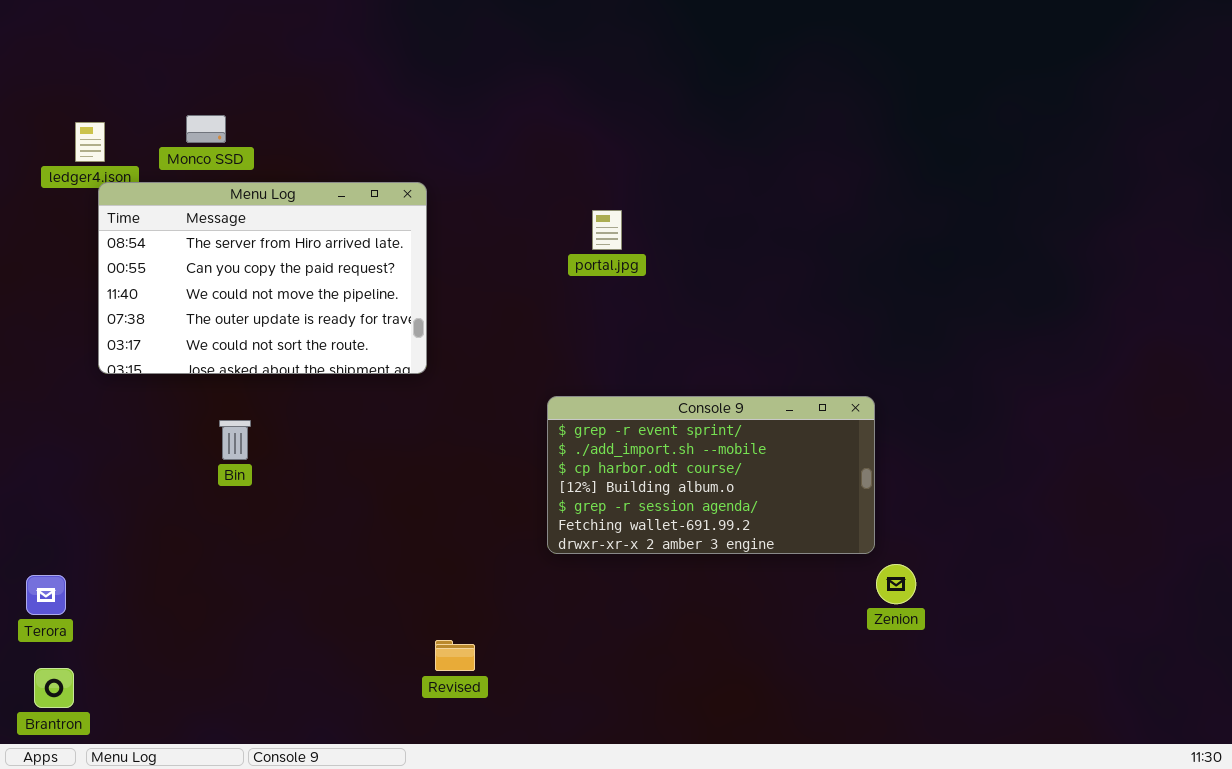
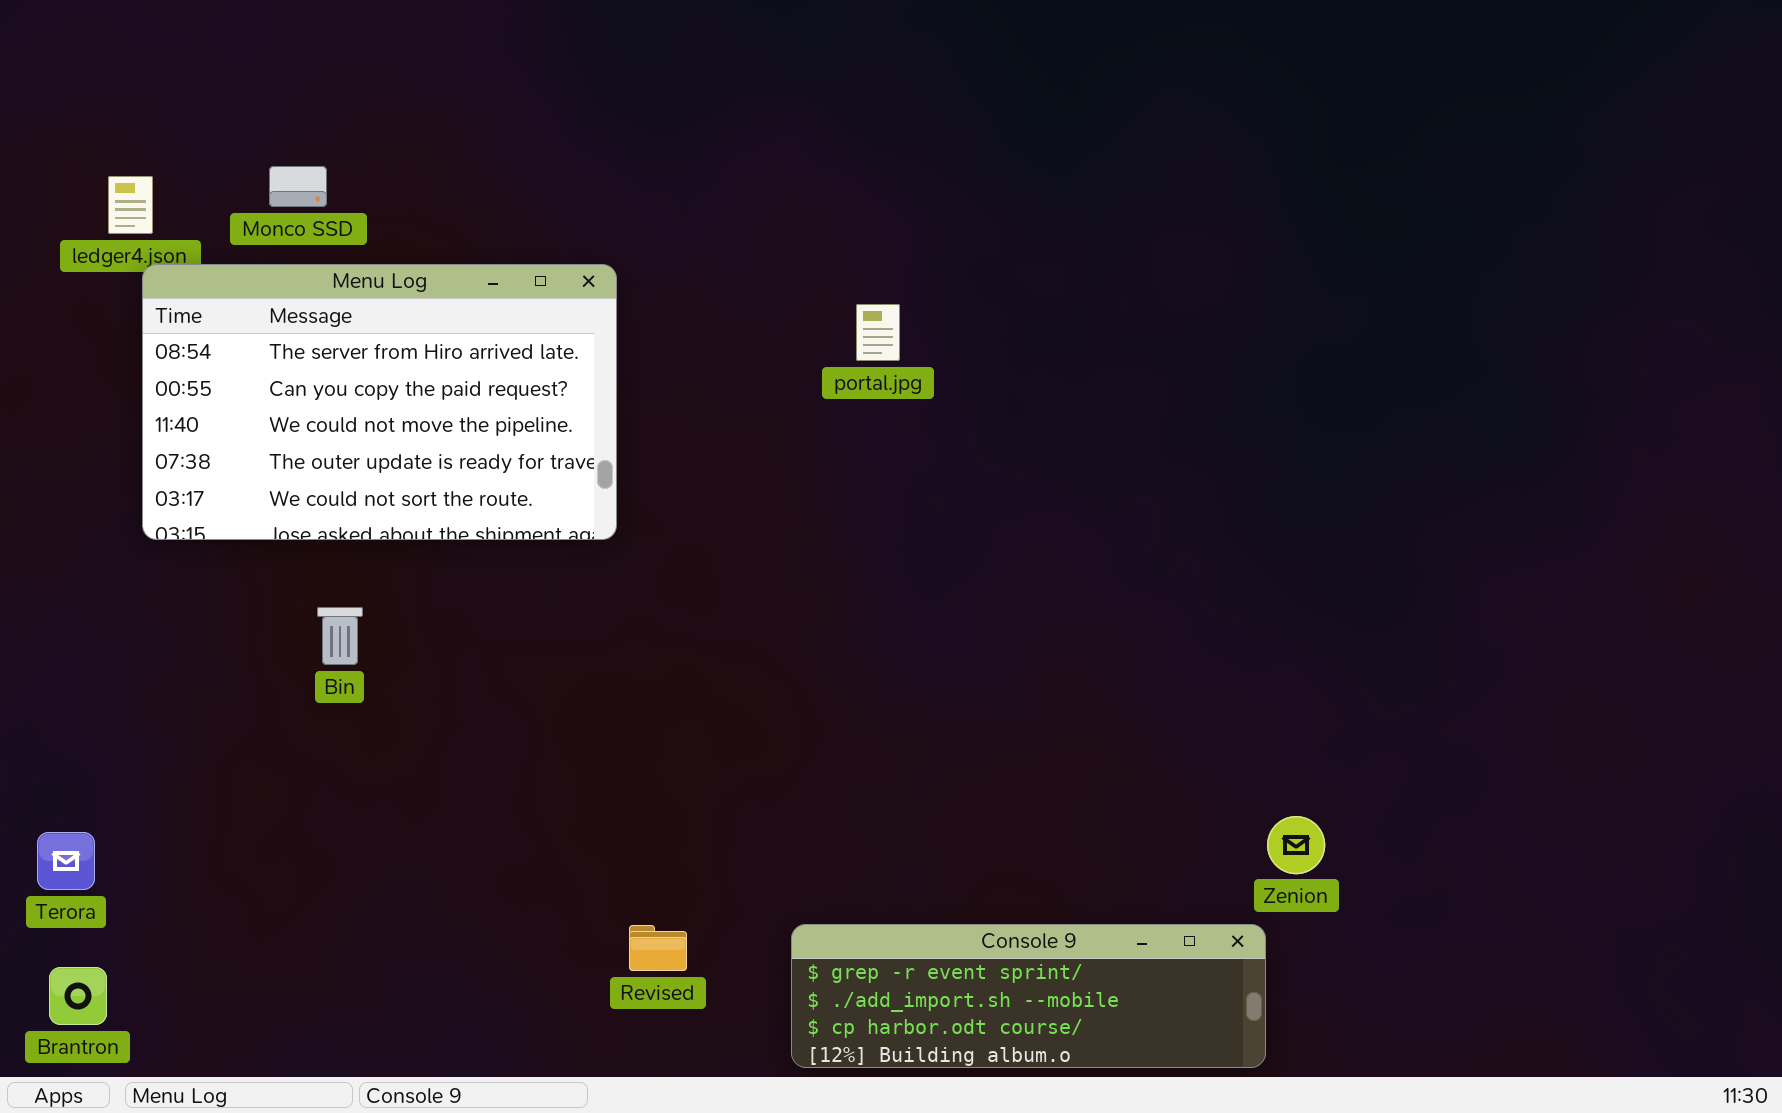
Console 9: [547,396,875,554] -> [791,924,1266,1068], moved, resized

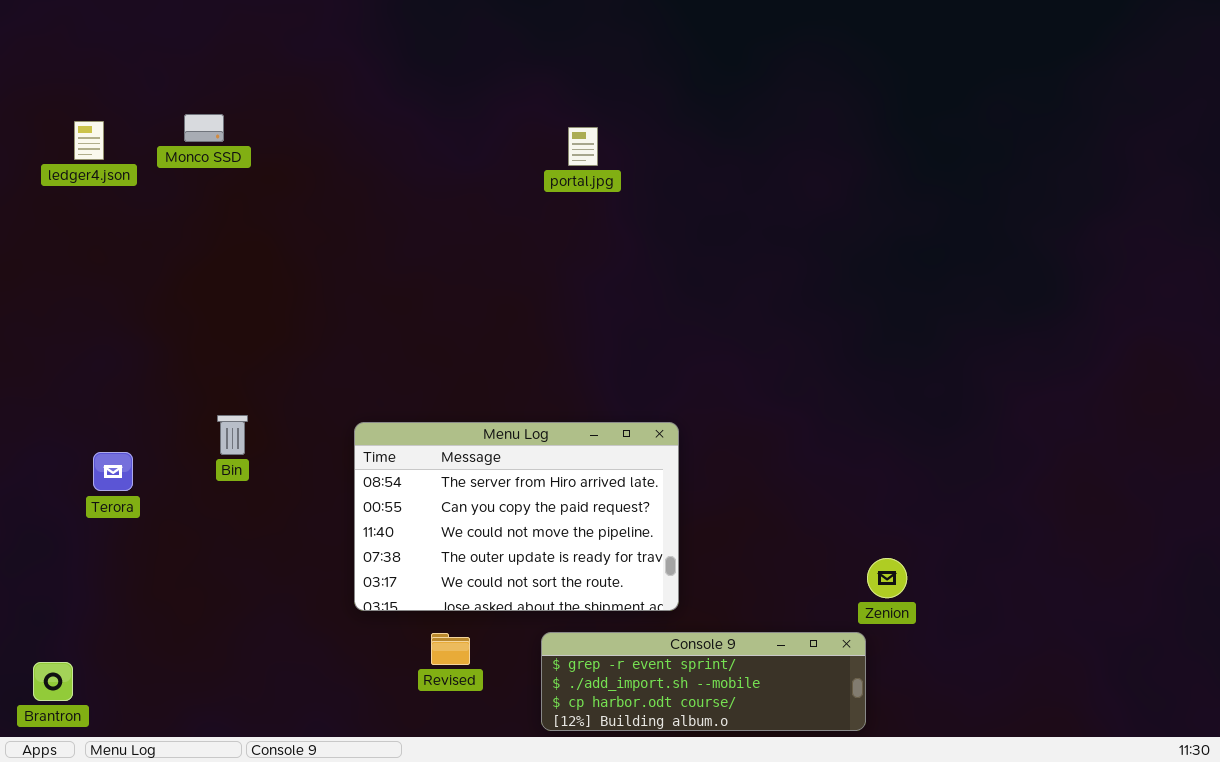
Menu Log: [142,264,617,540] -> [354,422,679,611], moved
portal.jpg: [856,304,900,361] -> [568,127,598,166], moved
Terora: [37,832,95,890] -> [93,452,133,491], moved

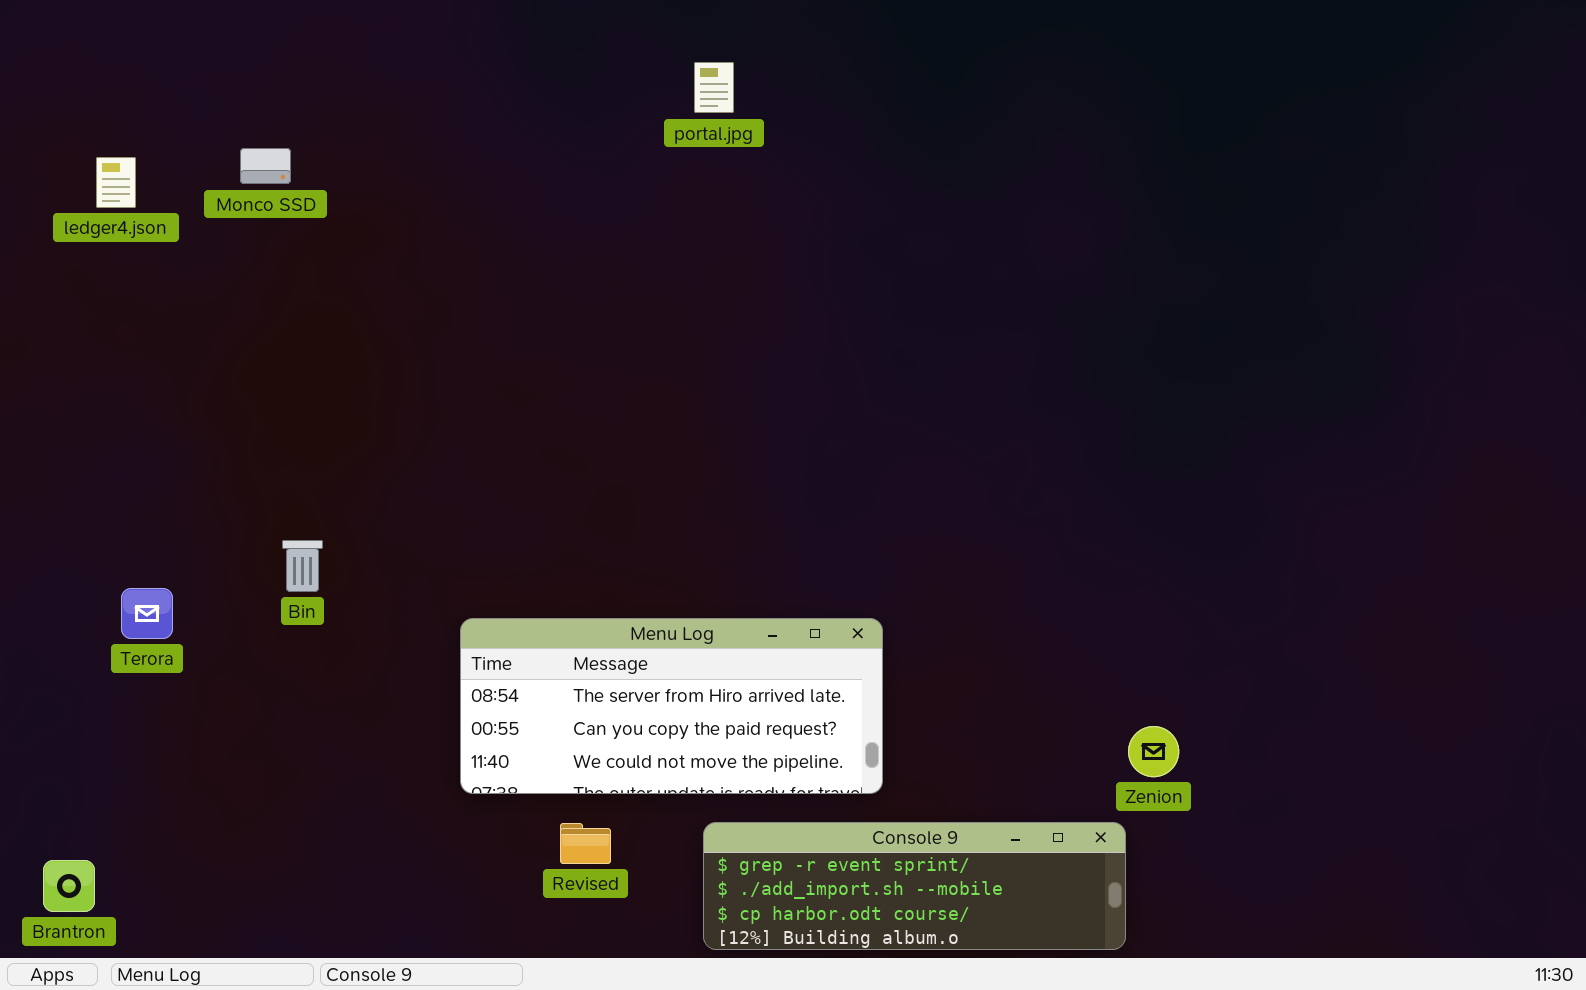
portal.jpg: [568,127,598,166] -> [694,62,734,113], moved
Menu Log: [354,422,679,611] -> [460,618,883,794], resized

